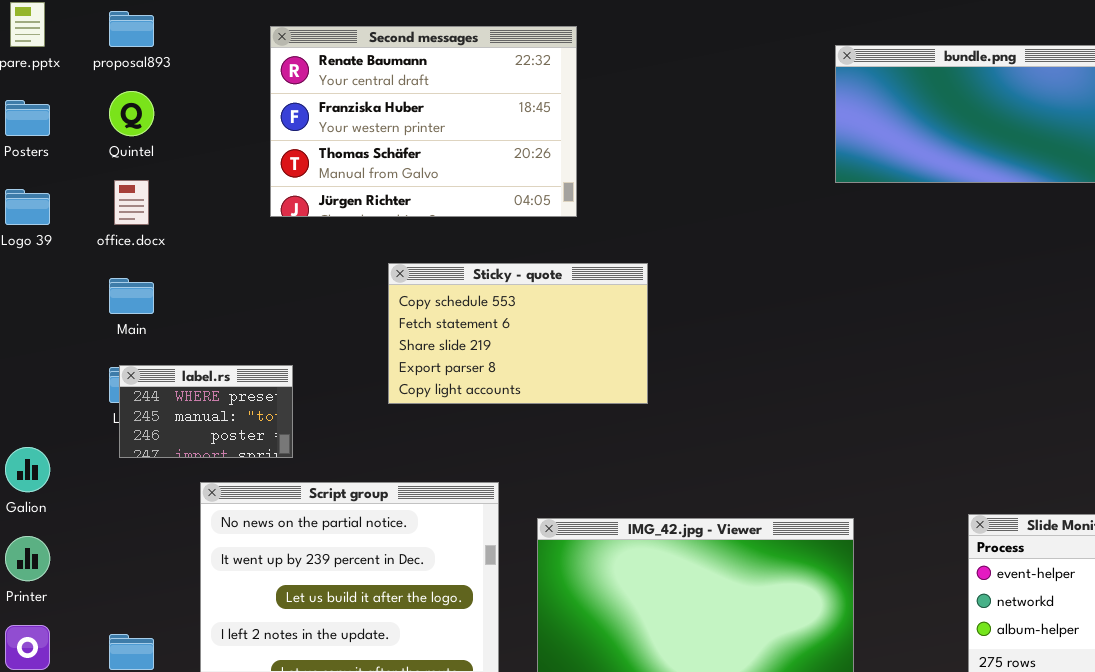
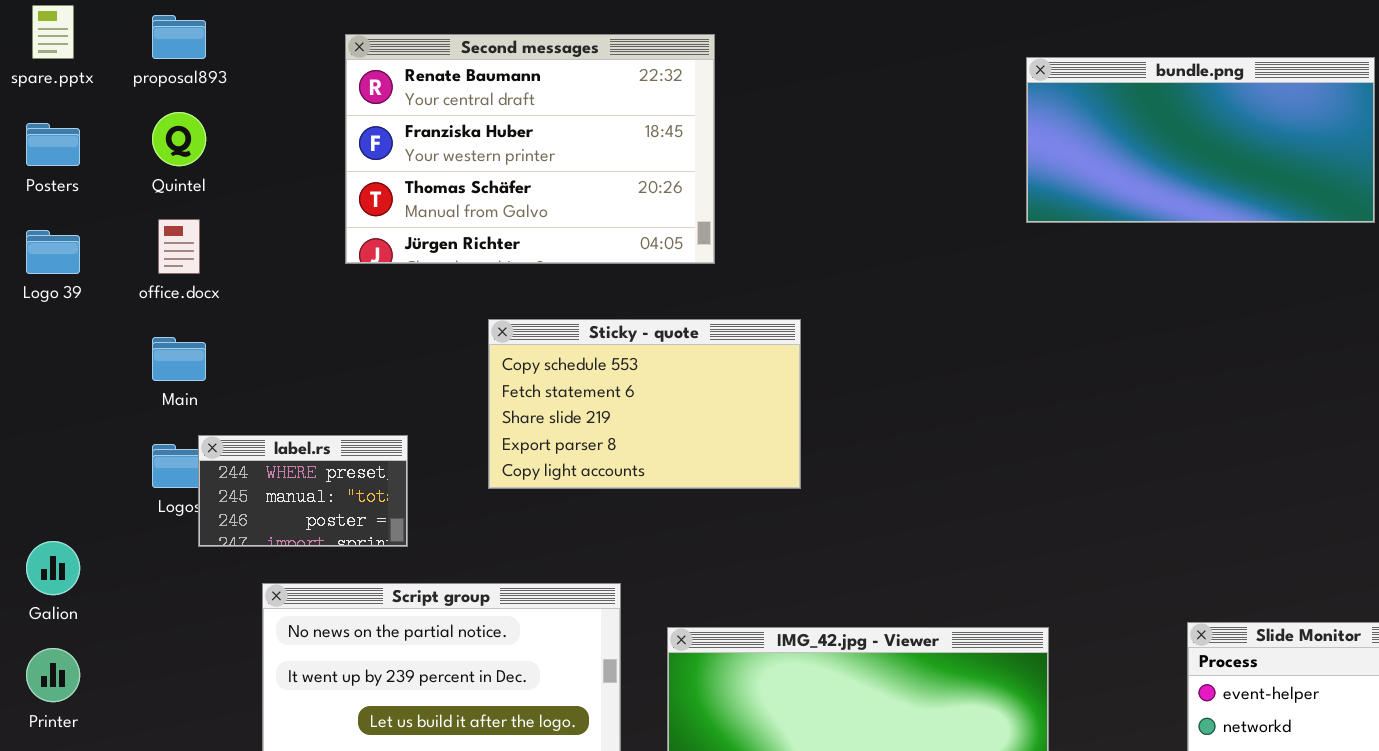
label.rs: [119,365,293,458] -> [198,435,408,547], moved

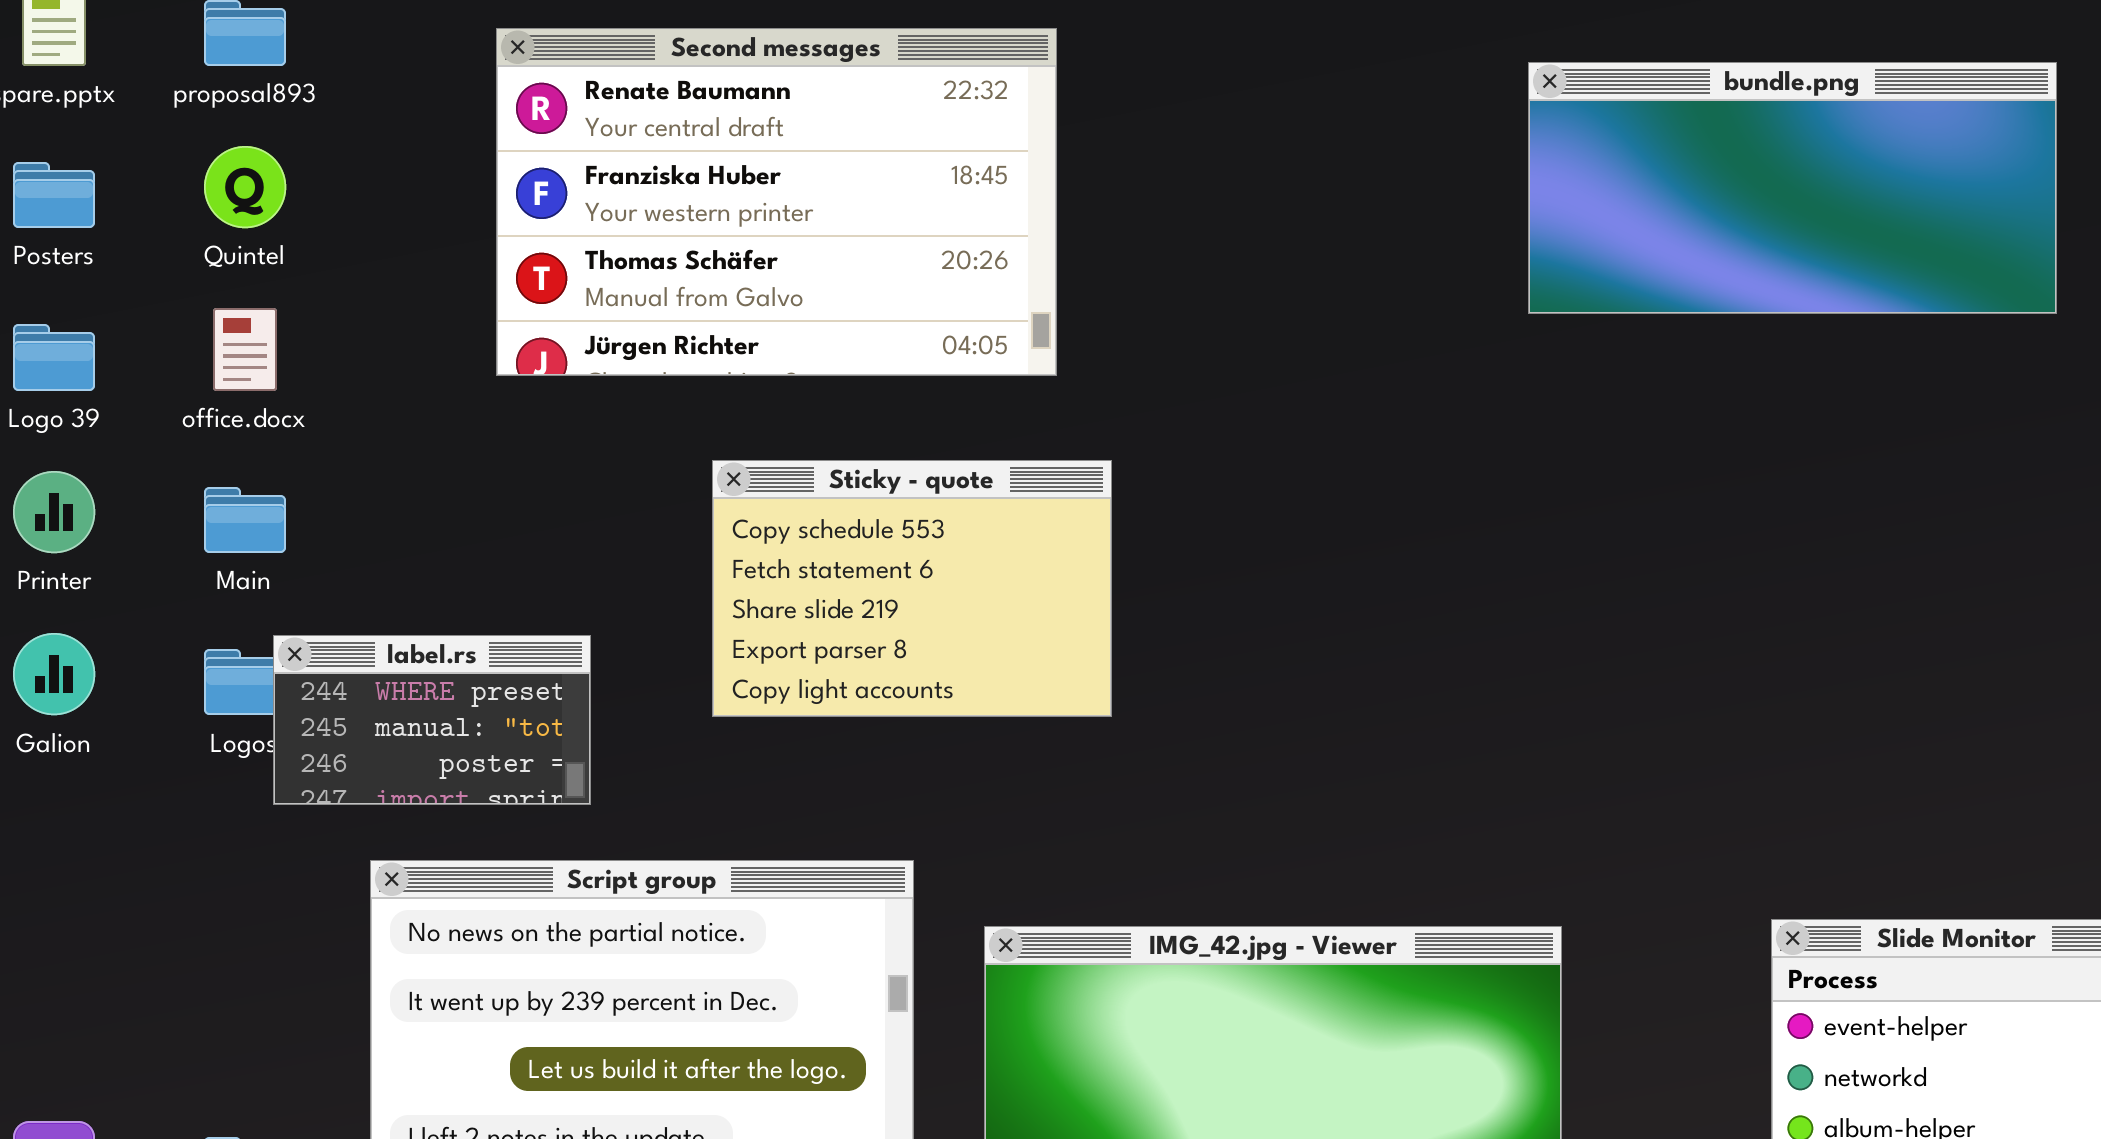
Sticky - quote: [488,319,801,489] -> [712,460,1112,717], resized
Galion: [26,541,80,595] -> [13,633,95,715], moved
Printer: [26,648,80,702] -> [13,471,95,553], moved

